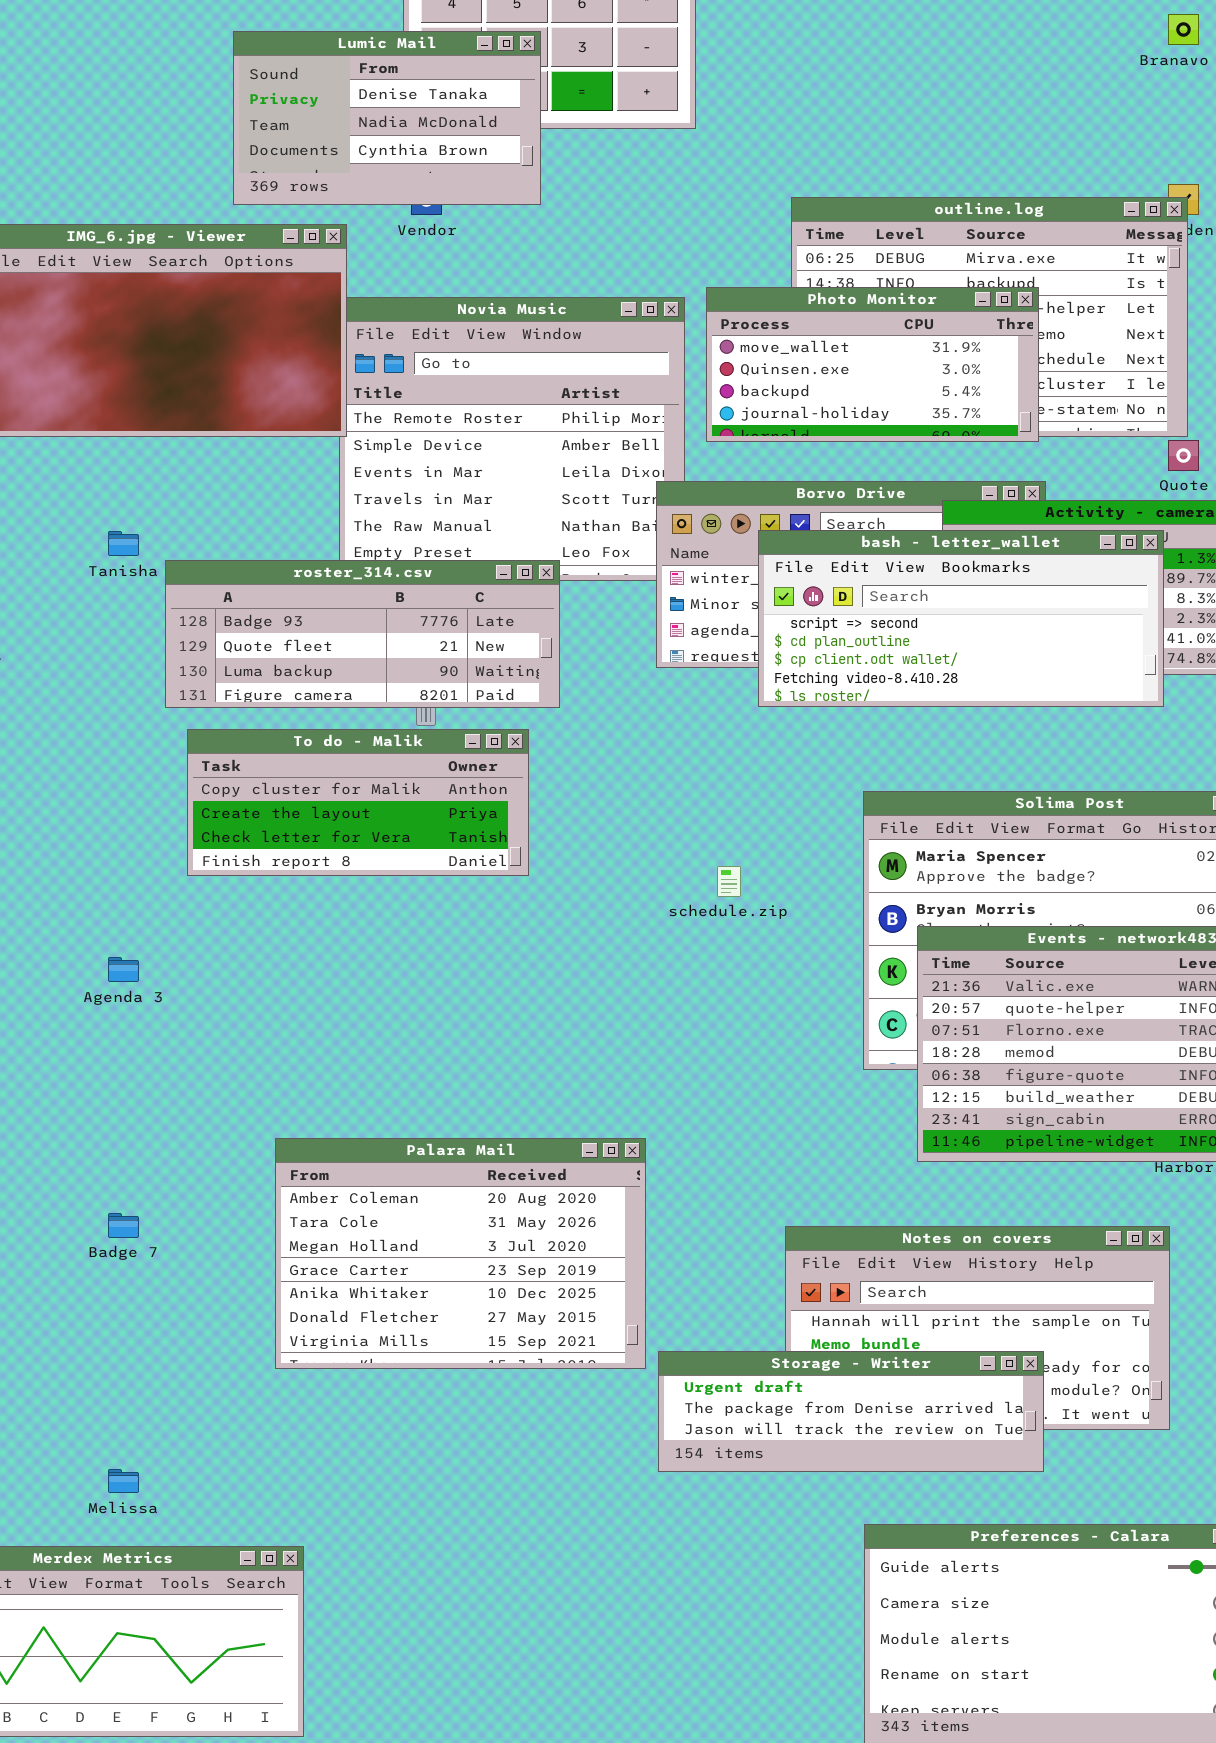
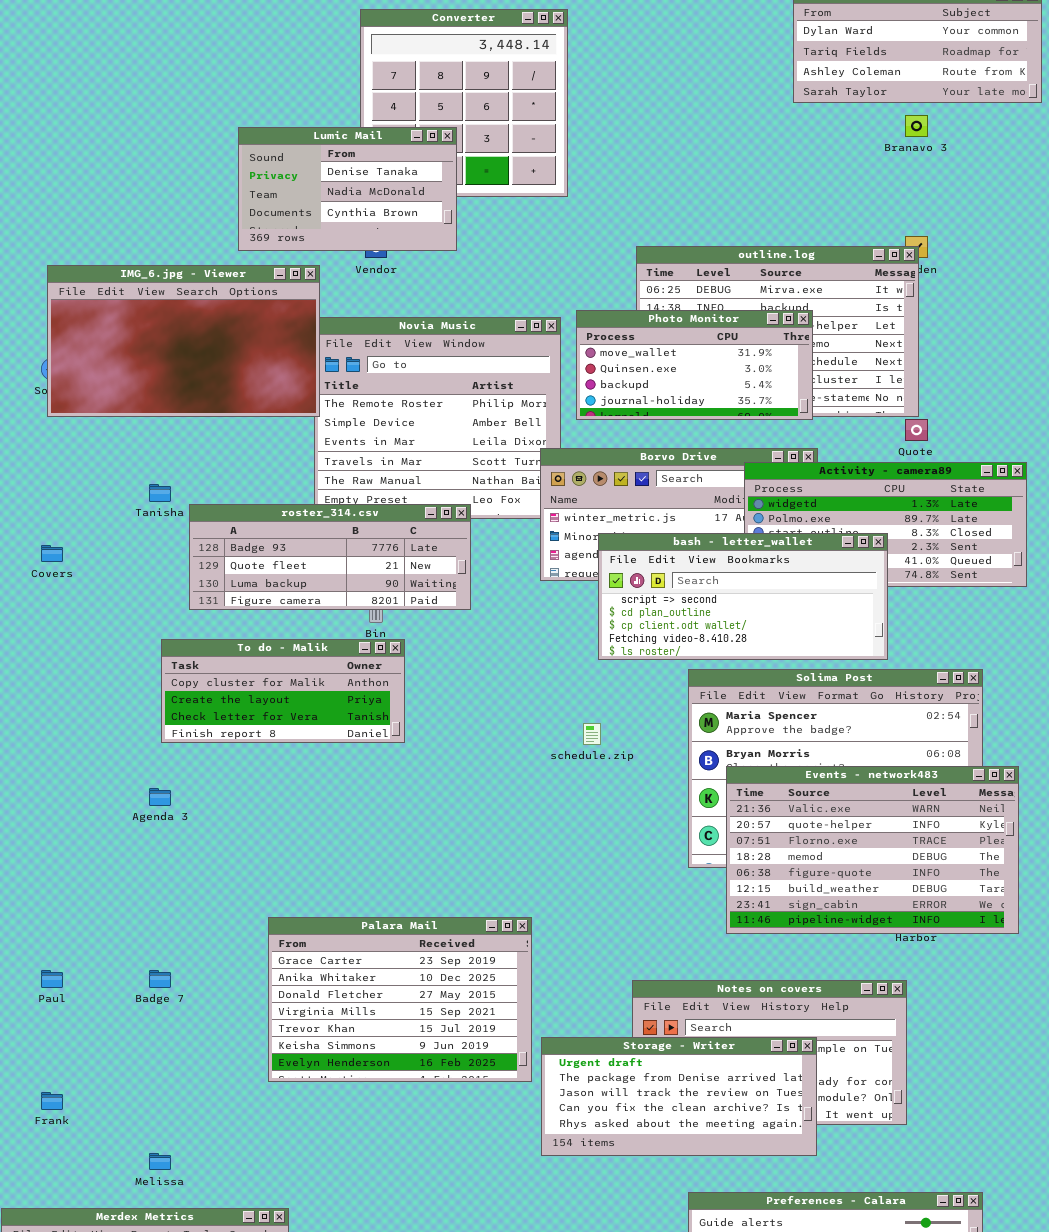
bash - letter_wallet: [758,530,1164,707] -> [598,533,888,660], moved
To do - Malik: [187,729,529,876] -> [161,639,405,743], moved
Palara Mail: [275,1138,646,1369] -> [268,917,532,1082], scrolled down 3 rows
Storage - Writer: [658,1351,1044,1472] -> [541,1037,817,1156], resized

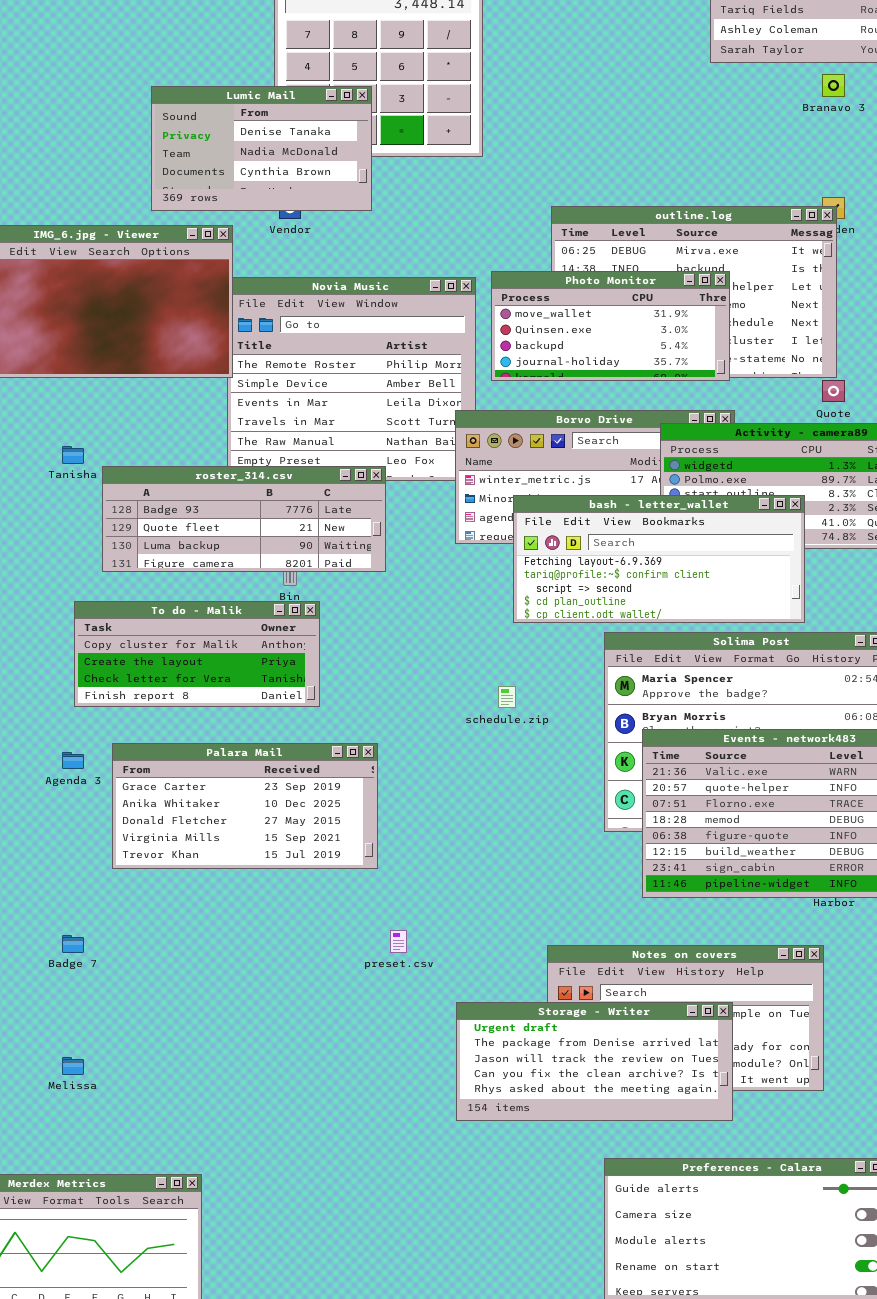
bash - letter_wallet: [598,533,888,660] -> [513,495,805,623], scrolled up 2 rows
Palara Mail: [268,917,532,1082] -> [112,743,378,869], moved, resized
Melissa: [149,1153,171,1170] -> [62,1057,84,1075], moved

